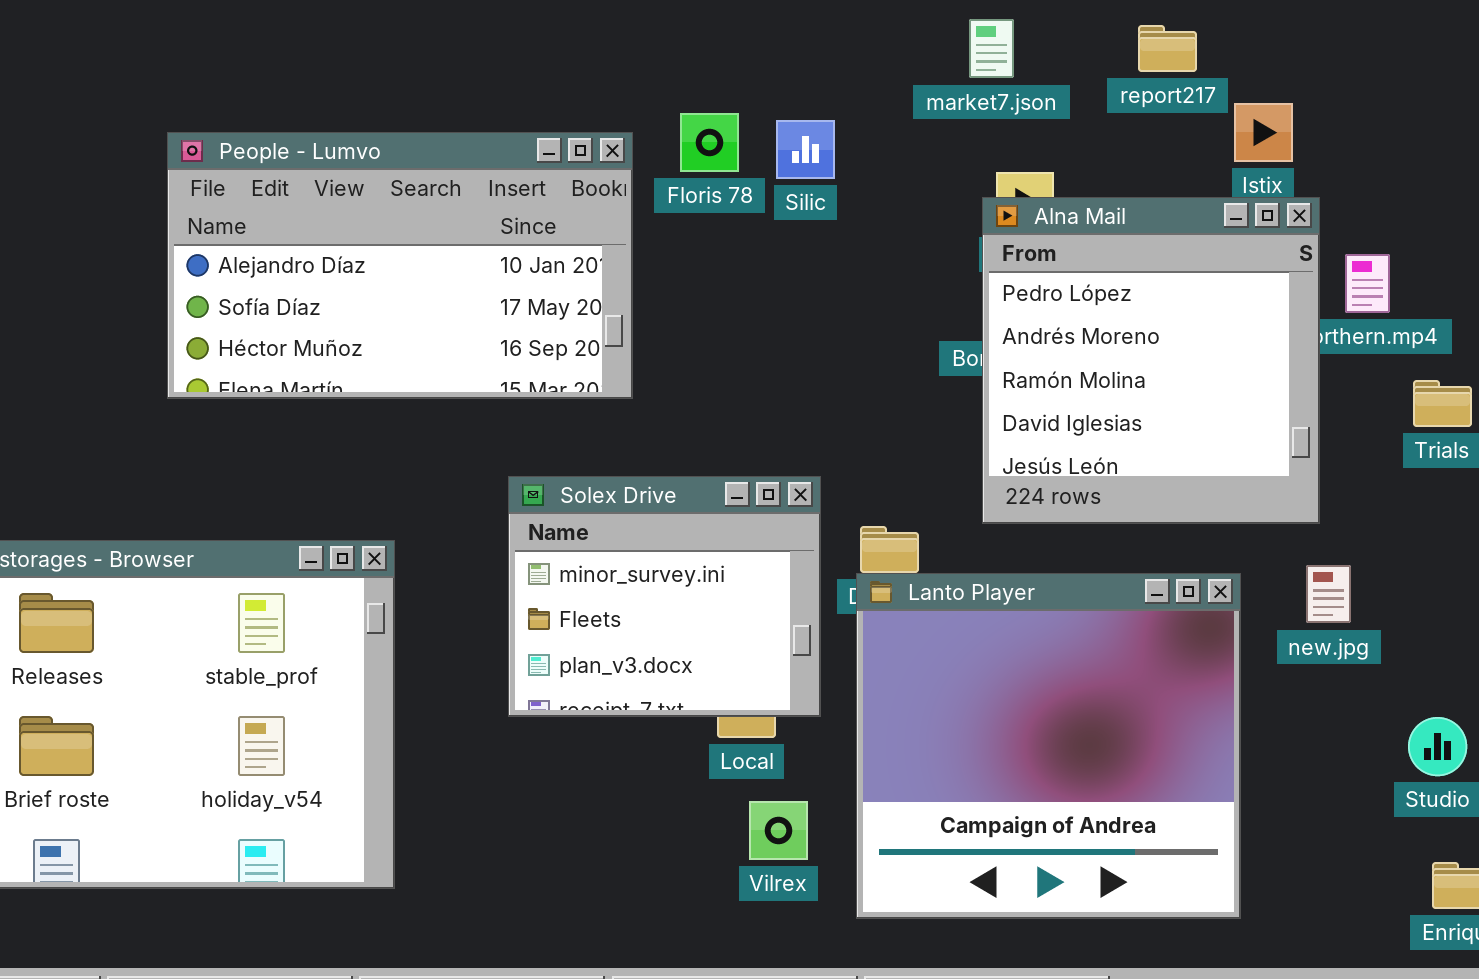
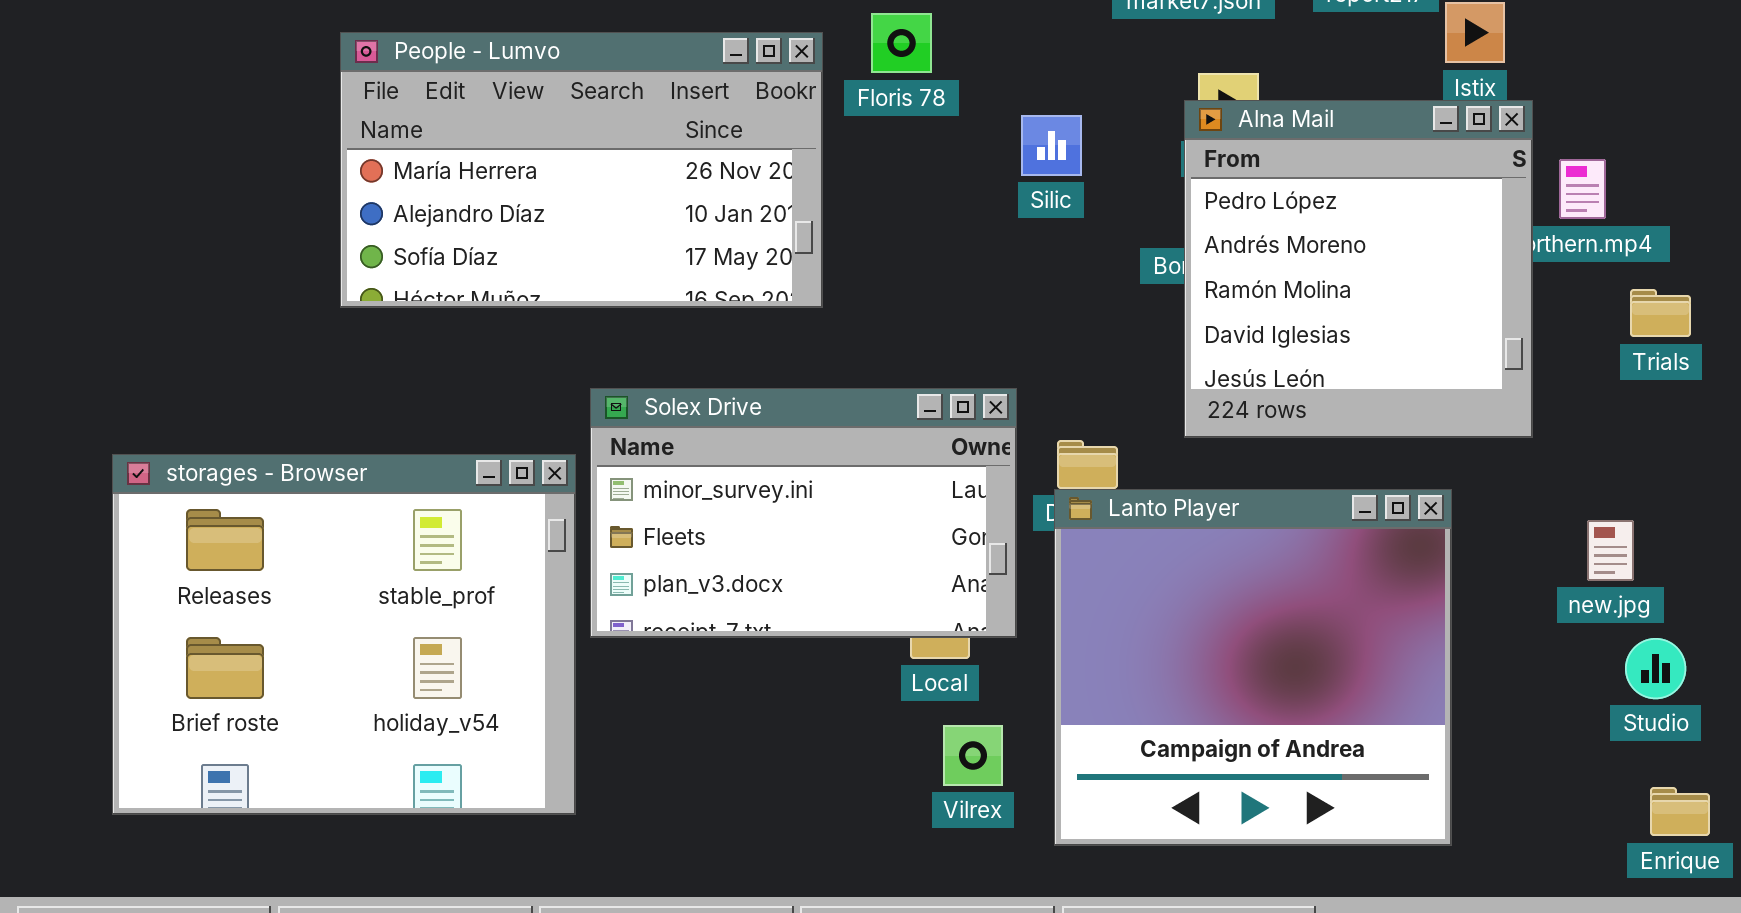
Silic: [776,120,835,179] -> [1021,115,1082,176], moved
People - Lumvo: [167,132,633,399] -> [340,32,823,308], scrolled up 1 row
Solex Drive: [508,476,821,717] -> [590,388,1017,638], resized
new.jpg: [1306,565,1351,623] -> [1587,520,1634,581], moved

